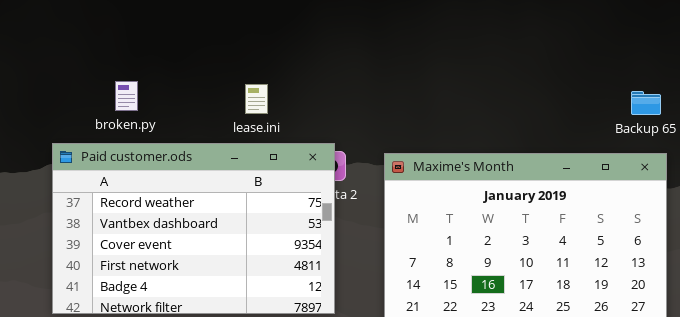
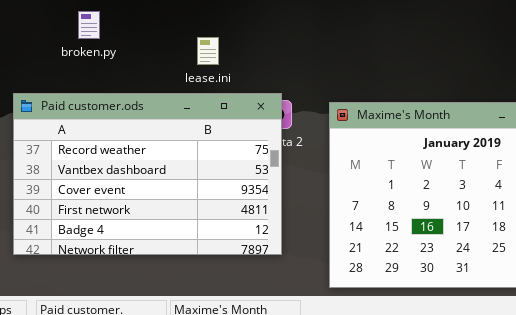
broken.py: [115,81,138,111] -> [78,11,100,39], moved

